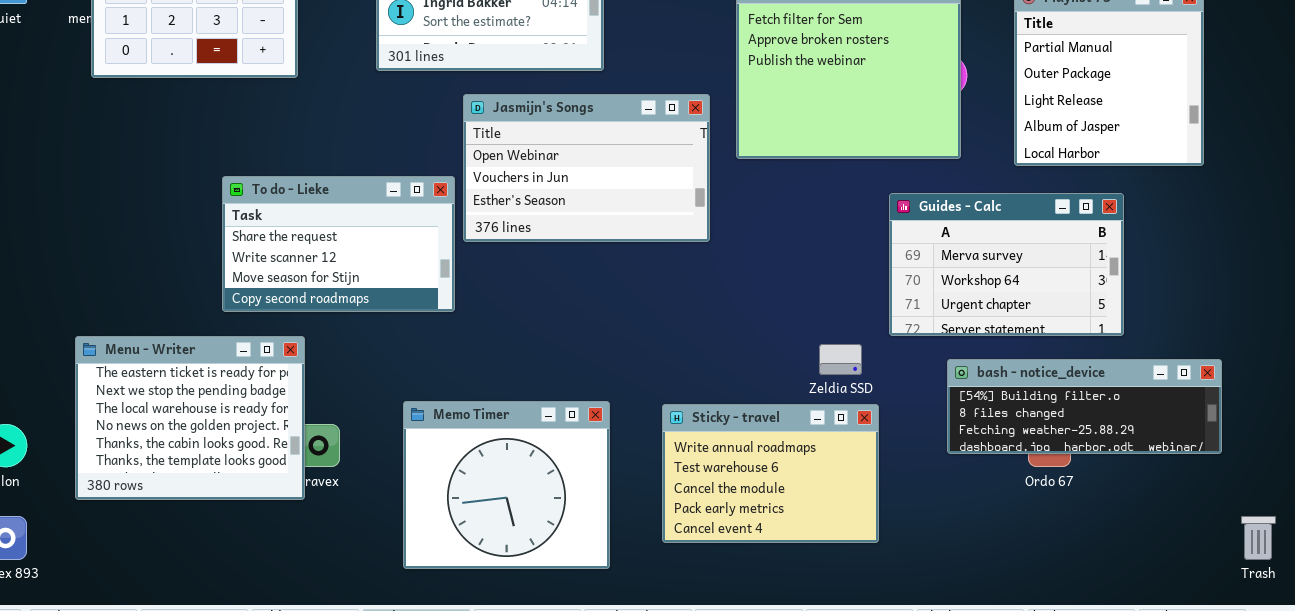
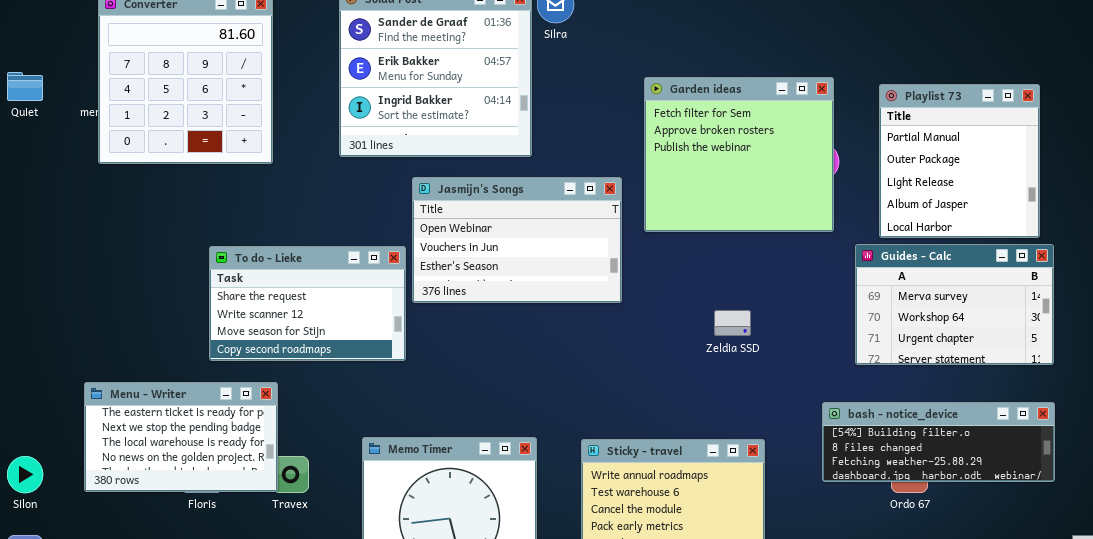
Guides - Calc: [889,193,1124,336] -> [855,244,1054,365], moved
Menu - Writer: [75,336,305,500] -> [84,382,278,492], resized
Zeldia SSD: [819,344,862,375] -> [714,310,751,336], moved

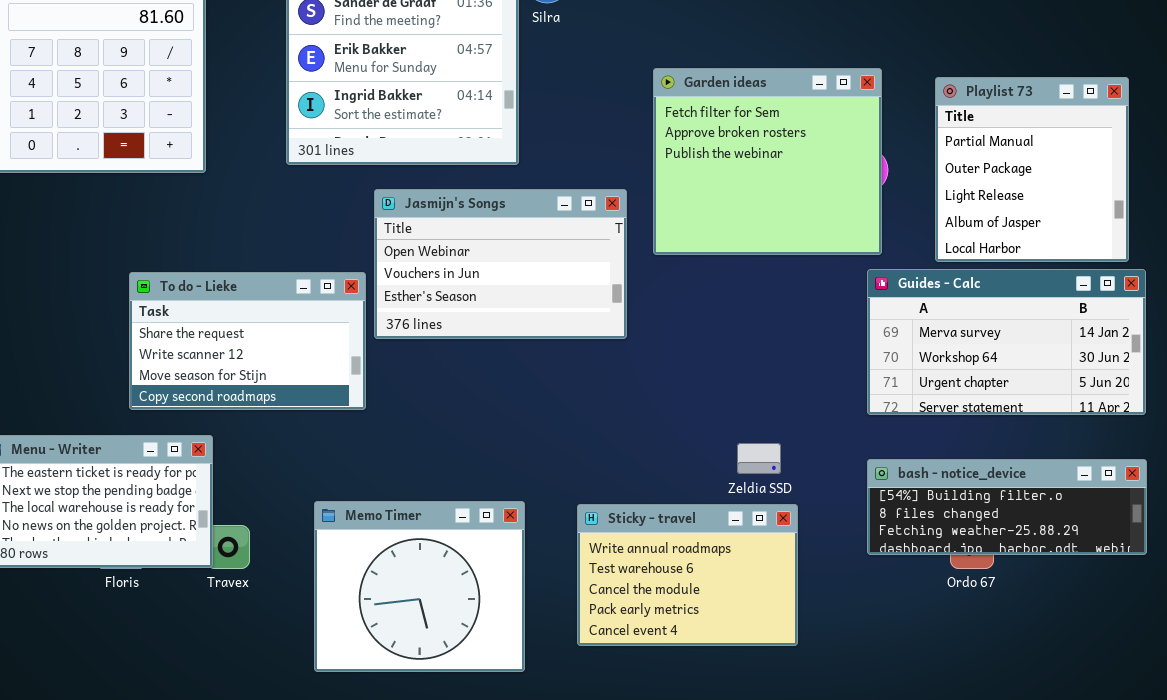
Guides - Calc: [855,244,1054,365] -> [867,269,1146,415], resized
Zeldia SSD: [714,310,751,336] -> [737,443,781,474], moved

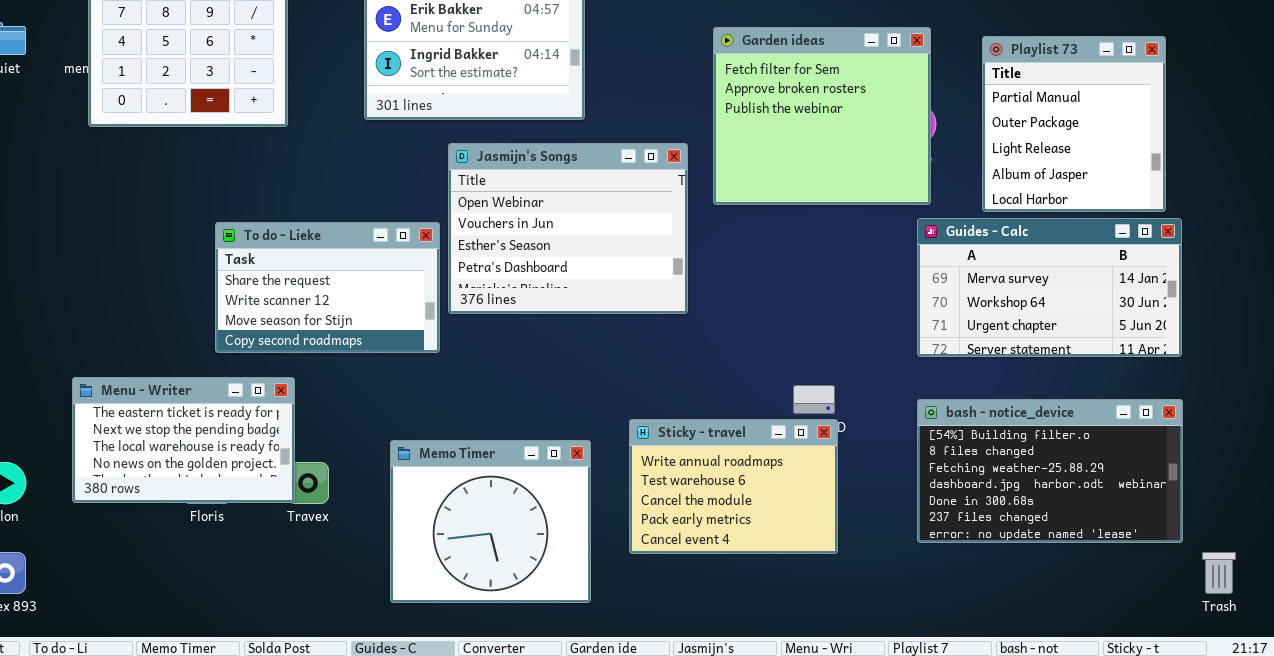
Jasmijn's Songs: [374,189,627,339] -> [448,143,688,314], resized
bash - notice_device: [867,459,1147,555] -> [917,399,1183,543], resized
Sticky - travel: [577,504,798,646] -> [629,419,838,554], moved

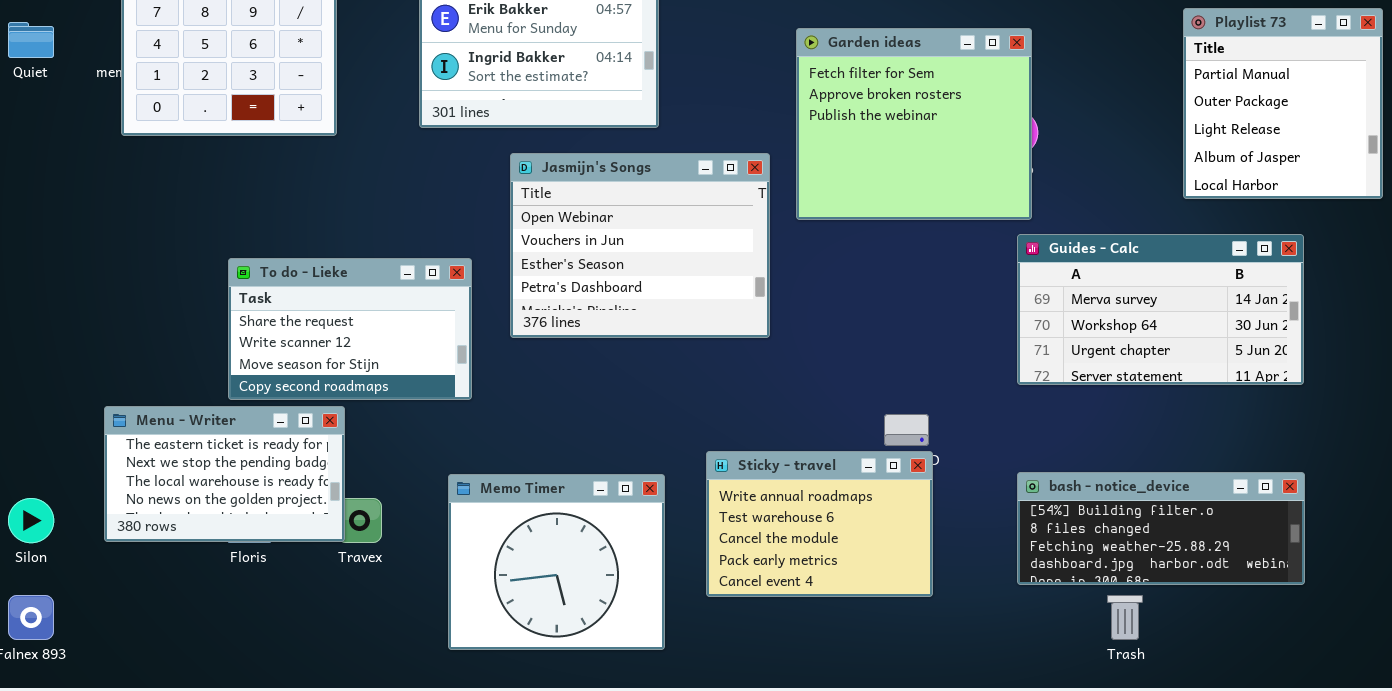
Playlist 73: [982,36,1166,212] -> [1183,8,1383,199], moved
To do - Lieke: [215,222,440,353] -> [228,258,472,400], moved
bash - notice_device: [917,399,1183,543] -> [1017,472,1305,585], resized
Trash: [1202,552,1236,594] -> [1107,595,1143,640], moved

